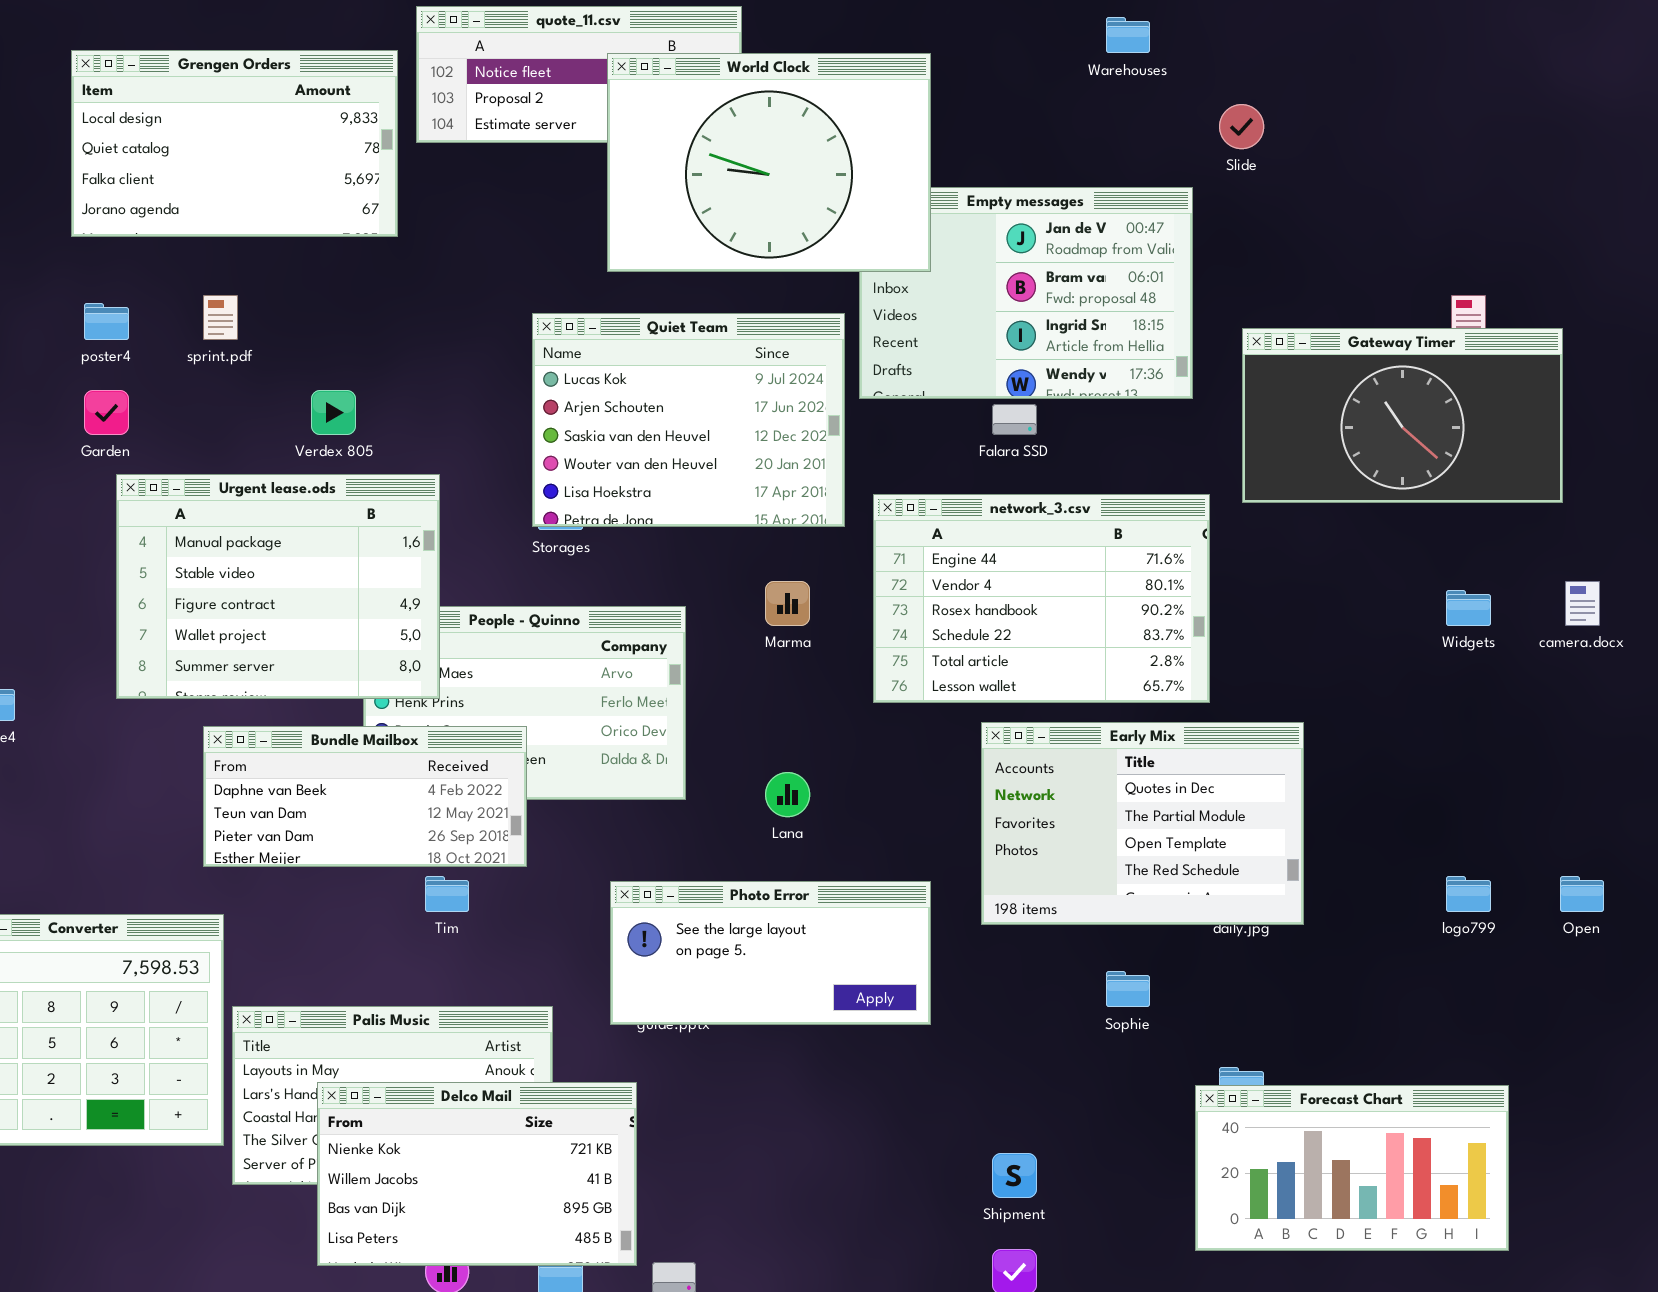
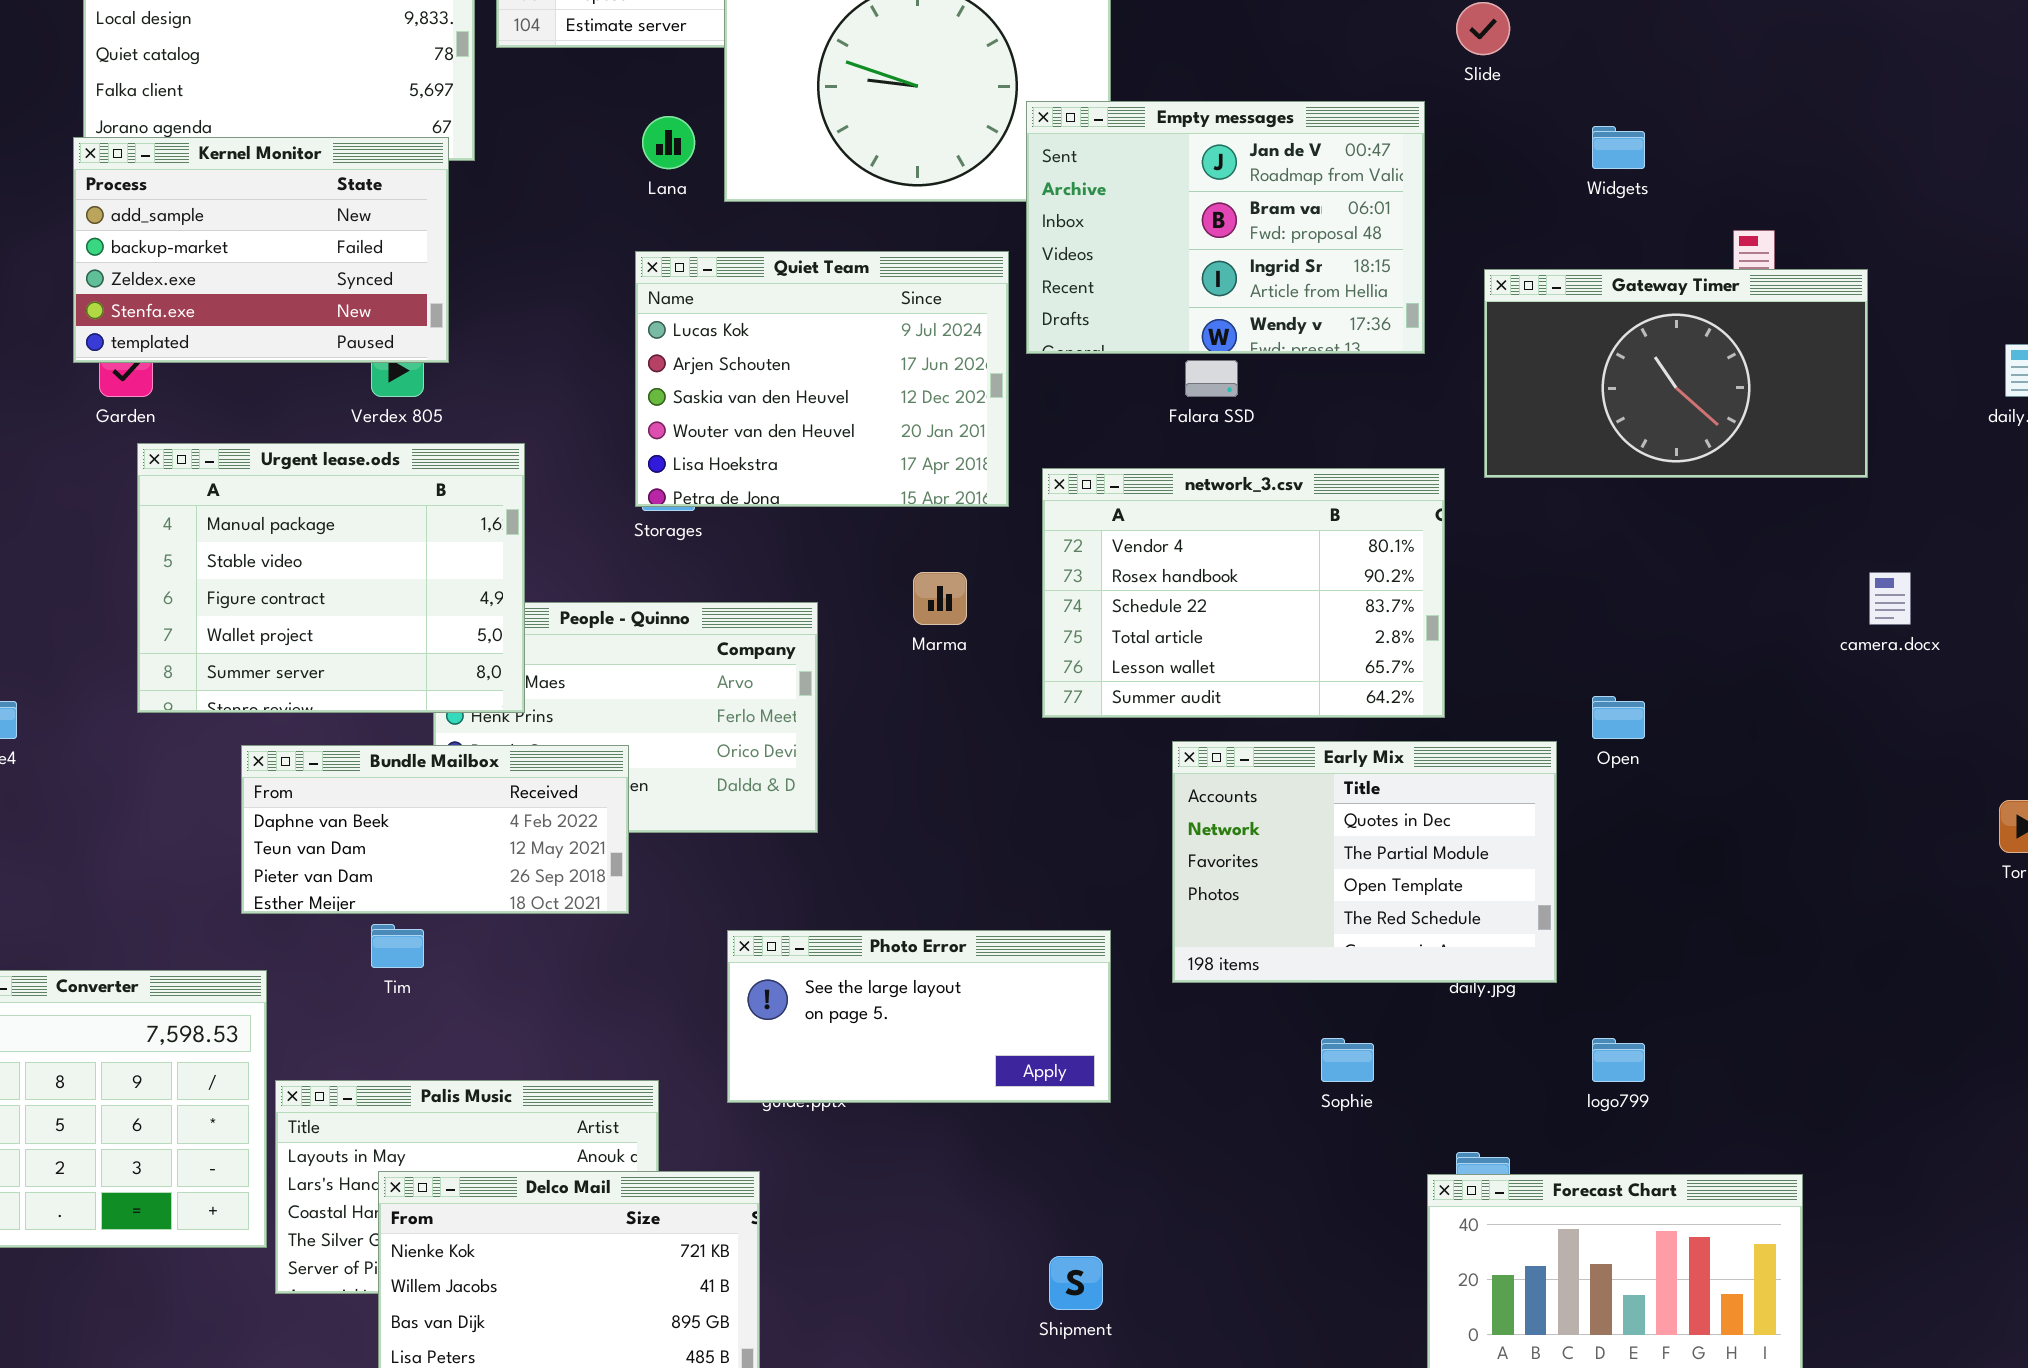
Empty messages: [859,187,1193,399] -> [1026,101,1425,354], raised
Kernel Monitor: none -> [73,137,449,363], opened
network_3.csv: [873,494,1210,703] -> [1042,468,1445,718], scrolled down 1 row
Widgets: [1446,590,1491,626] -> [1592,126,1645,169], moved
Lana: [765,772,810,817] -> [642,116,695,169], moved
Tim: [425,876,469,912] -> [371,924,424,968], moved
logo799: [1446,876,1491,912] -> [1592,1038,1645,1082], moved
Open: [1560,876,1604,912] -> [1592,696,1645,739], moved
Shipment: [992,1153,1037,1198] -> [1049,1256,1103,1310], moved

